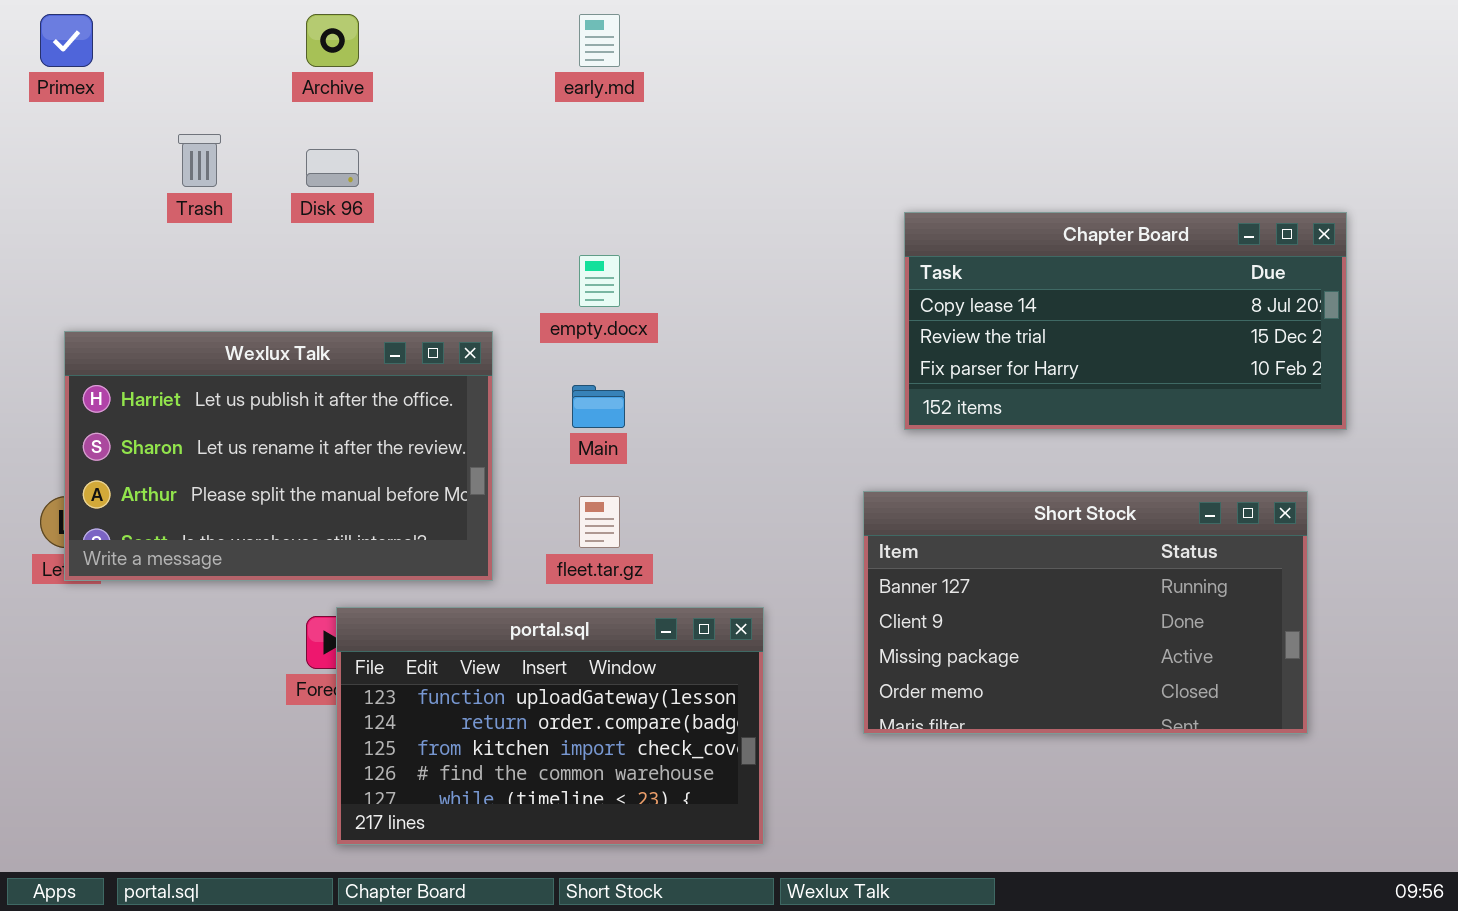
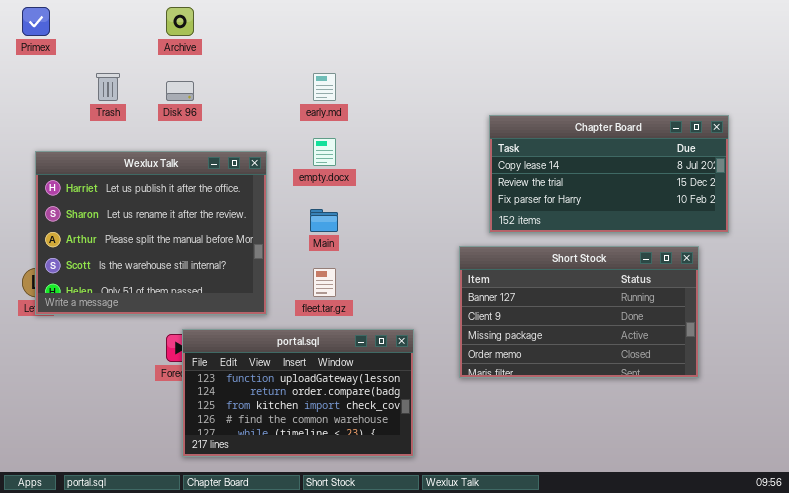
early.md: [579,14,620,67] -> [313,73,336,101], moved
Wexlux Talk: [64,331,493,581] -> [35,151,267,315], resized
Short Stock: [863,491,1308,734] -> [459,246,699,378], moved

